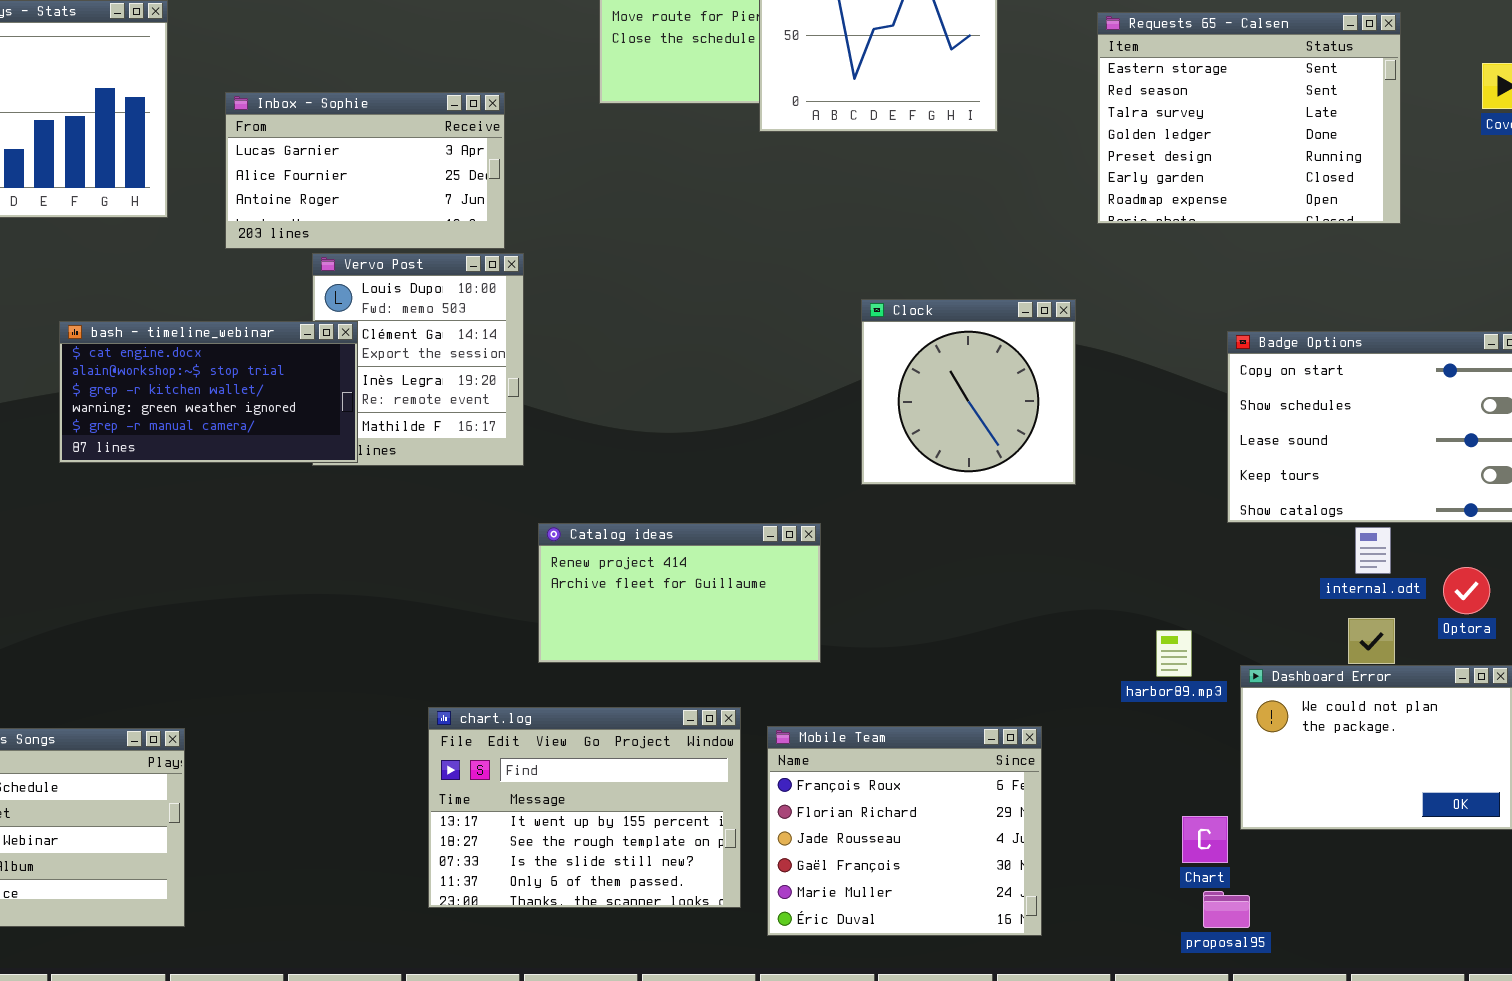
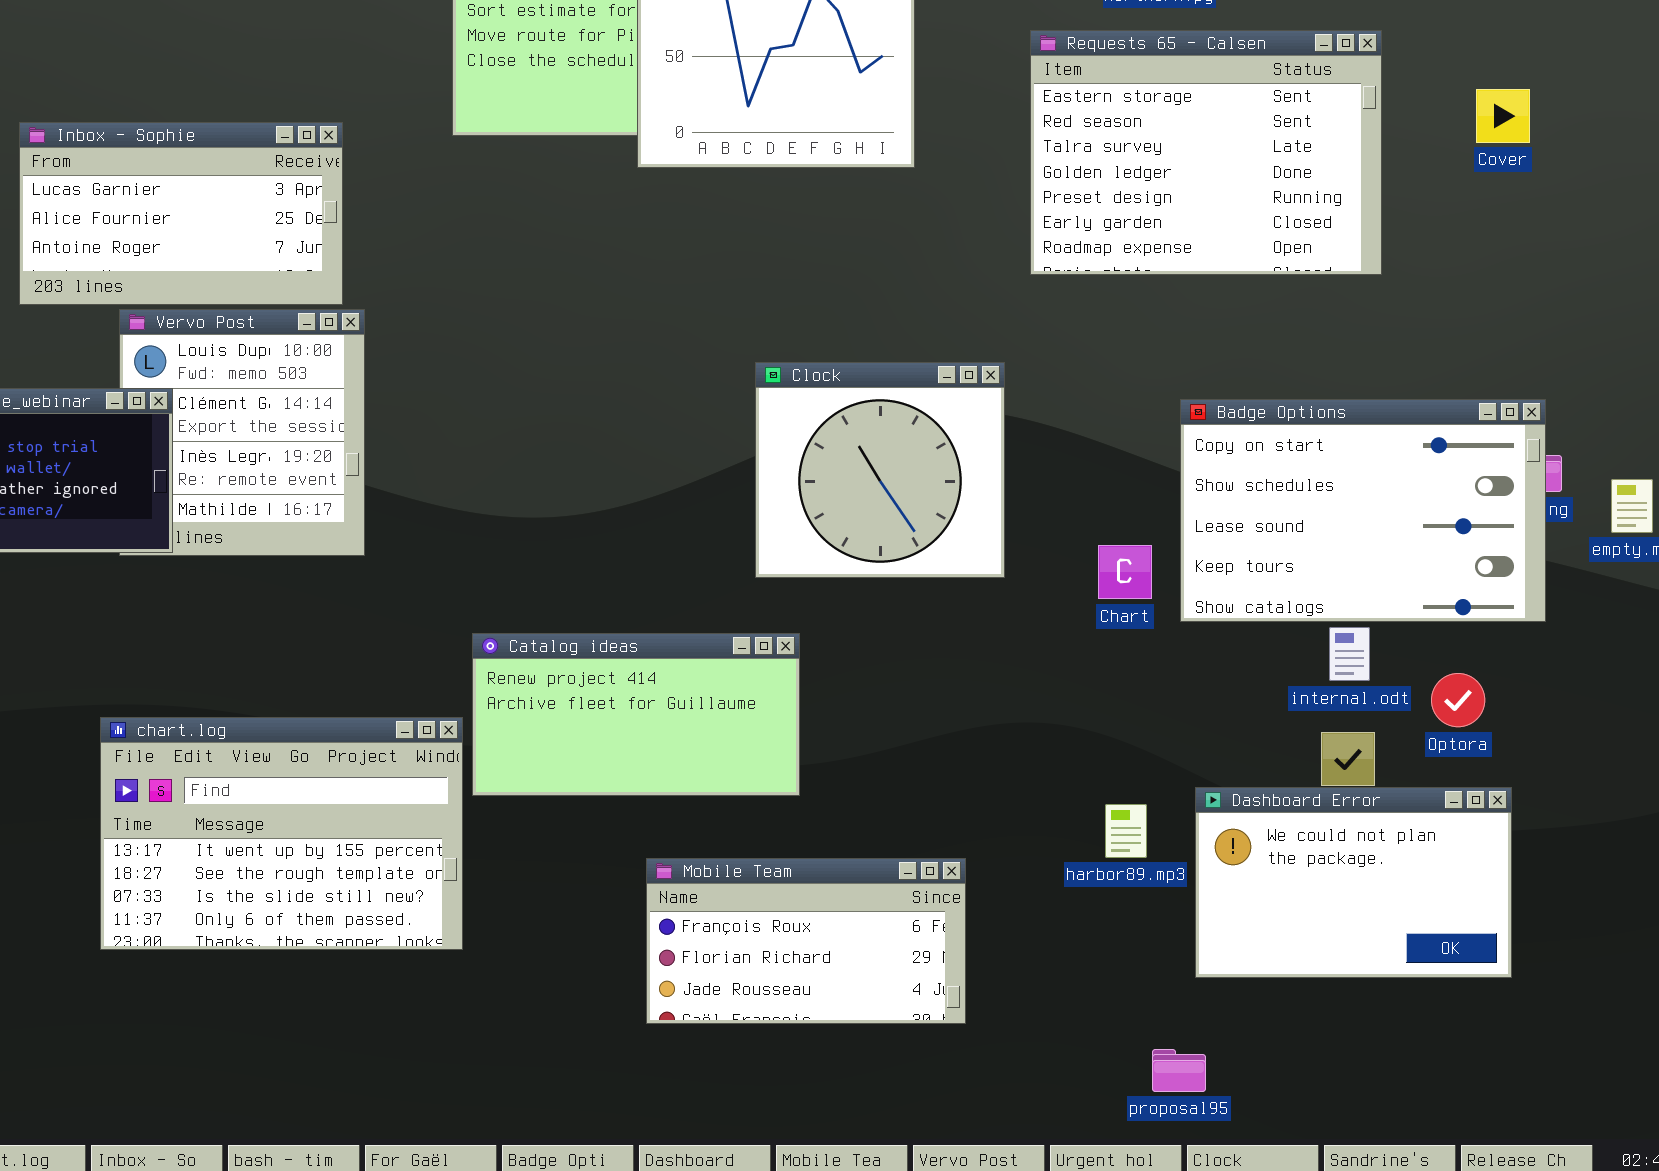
Catalog ideas: [538,523,821,663] -> [472,633,800,796], moved
harbor89.mp3: [1156,630,1192,677] -> [1105,804,1147,858], moved
chart.log: [428,707,741,908] -> [100,717,463,950], moved
Mobile Team: [767,726,1042,936] -> [646,858,966,1024], resized
Chart: [1182,816,1228,863] -> [1098,545,1152,599], moved

